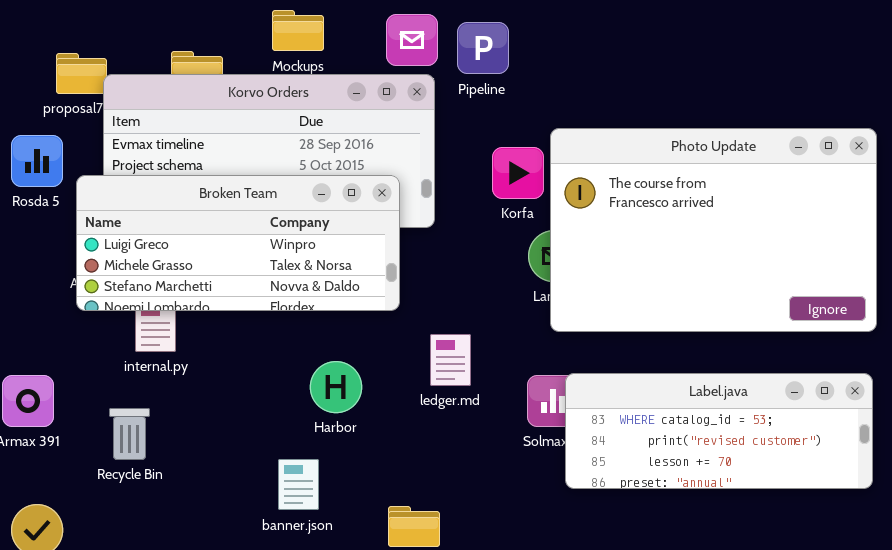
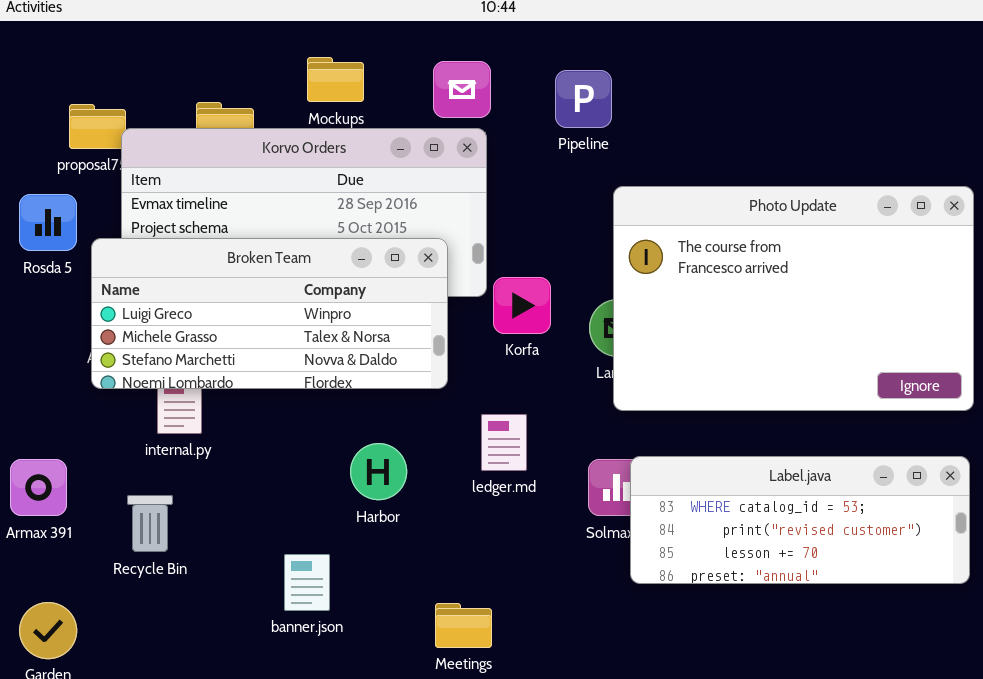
Pipeline: [457,22,509,74] -> [555,70,612,128], moved
Korfa: [492,147,544,199] -> [493,277,551,334], moved
banner.json: [278,459,319,510] -> [284,554,330,611], moved

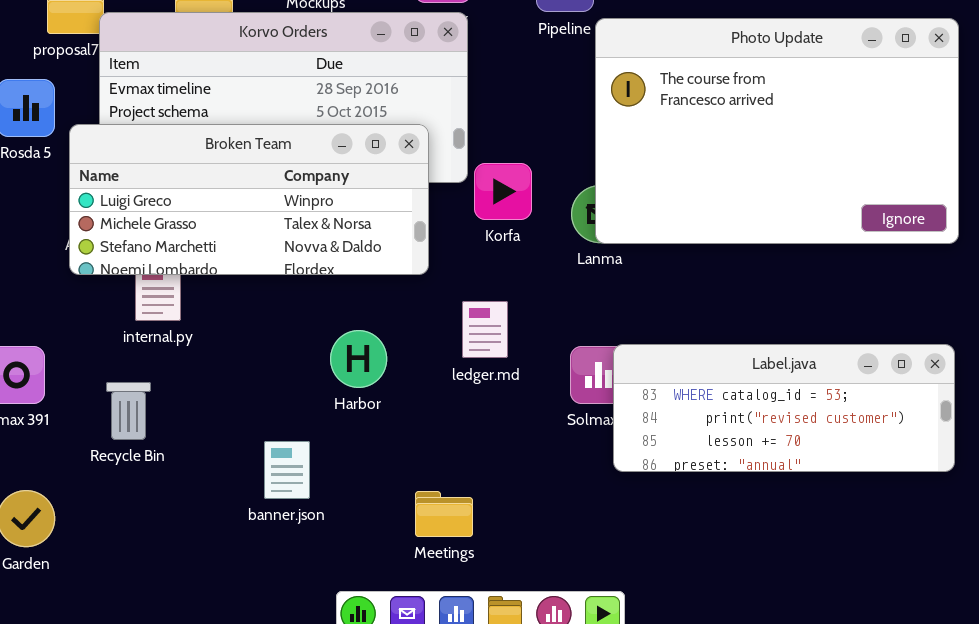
Photo Update: [613,186,974,411] -> [595,18,959,244], moved

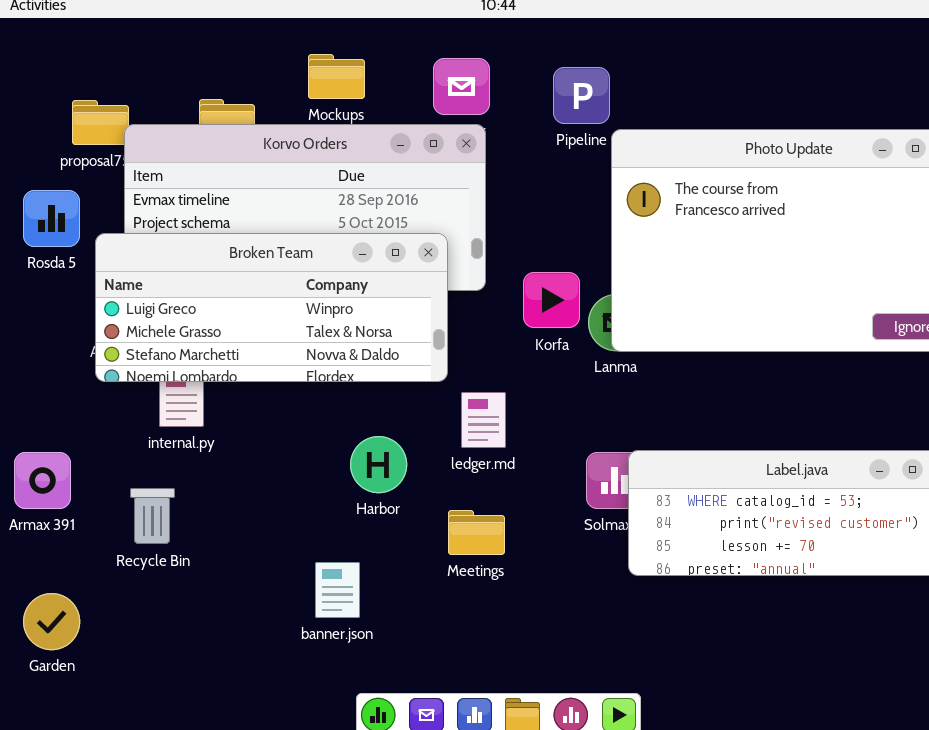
Korfa: [474,163,532,220] -> [523,272,580,328], moved
ledger.md: [462,301,508,358] -> [461,392,506,448], moved
banner.json: [264,441,310,499] -> [315,562,360,618], moved
Meetings: [415,491,473,537] -> [448,510,505,555], moved

